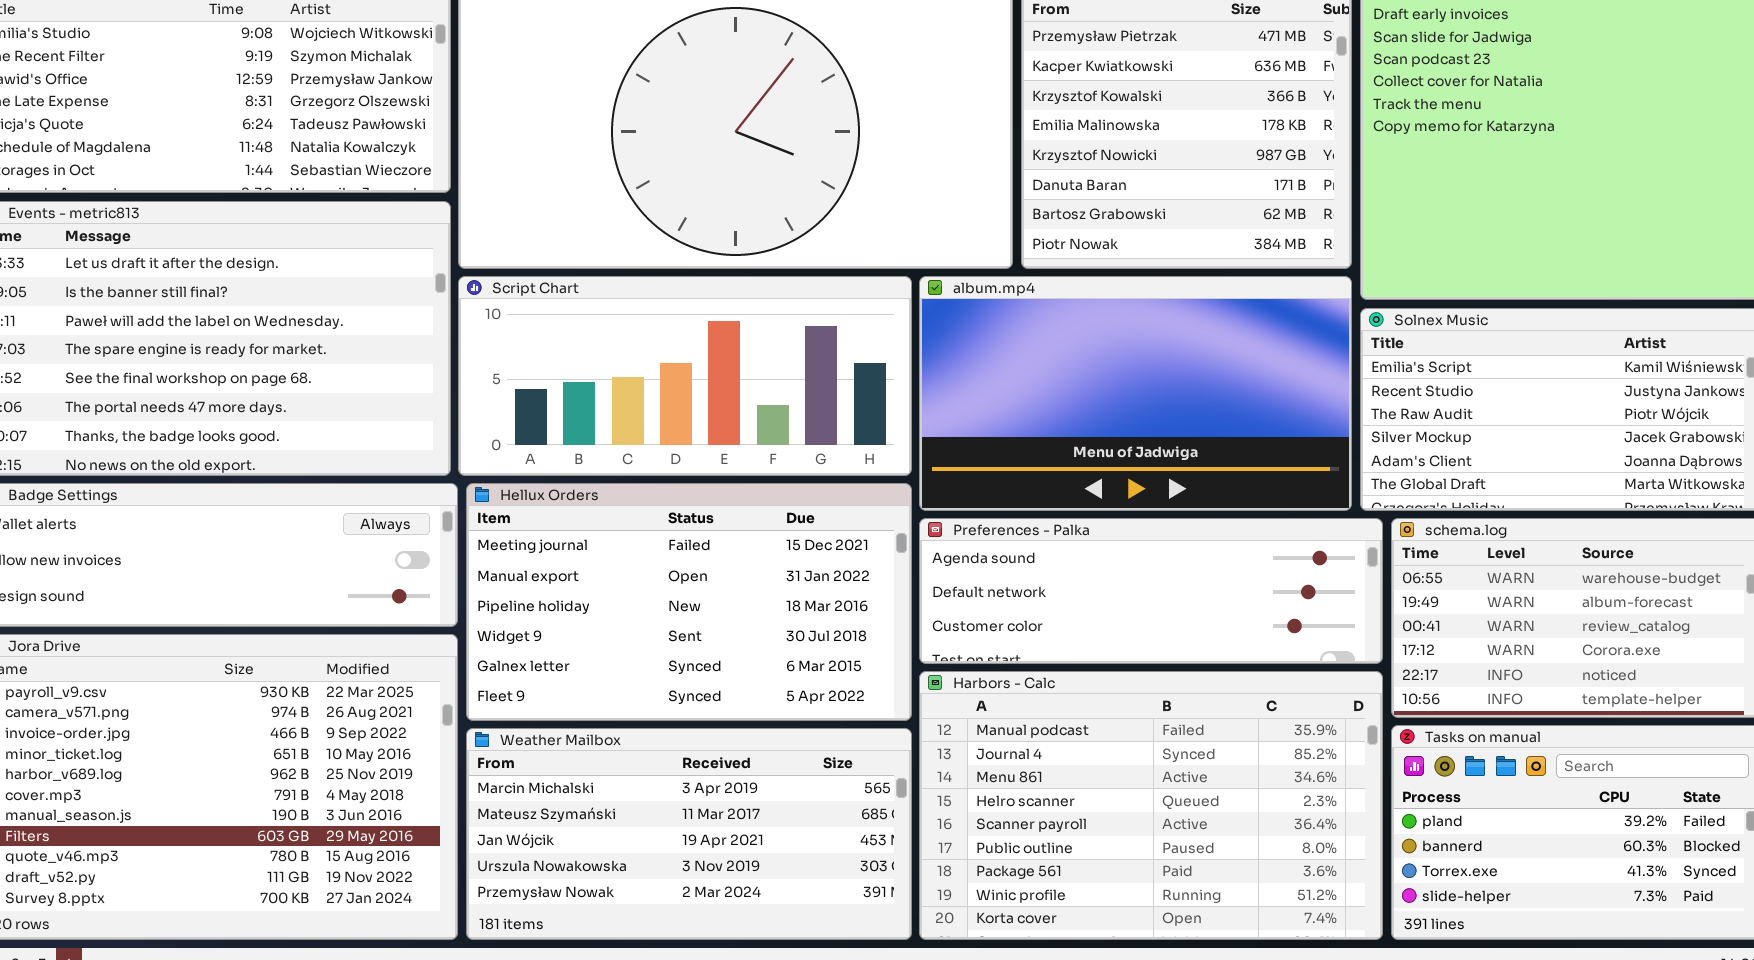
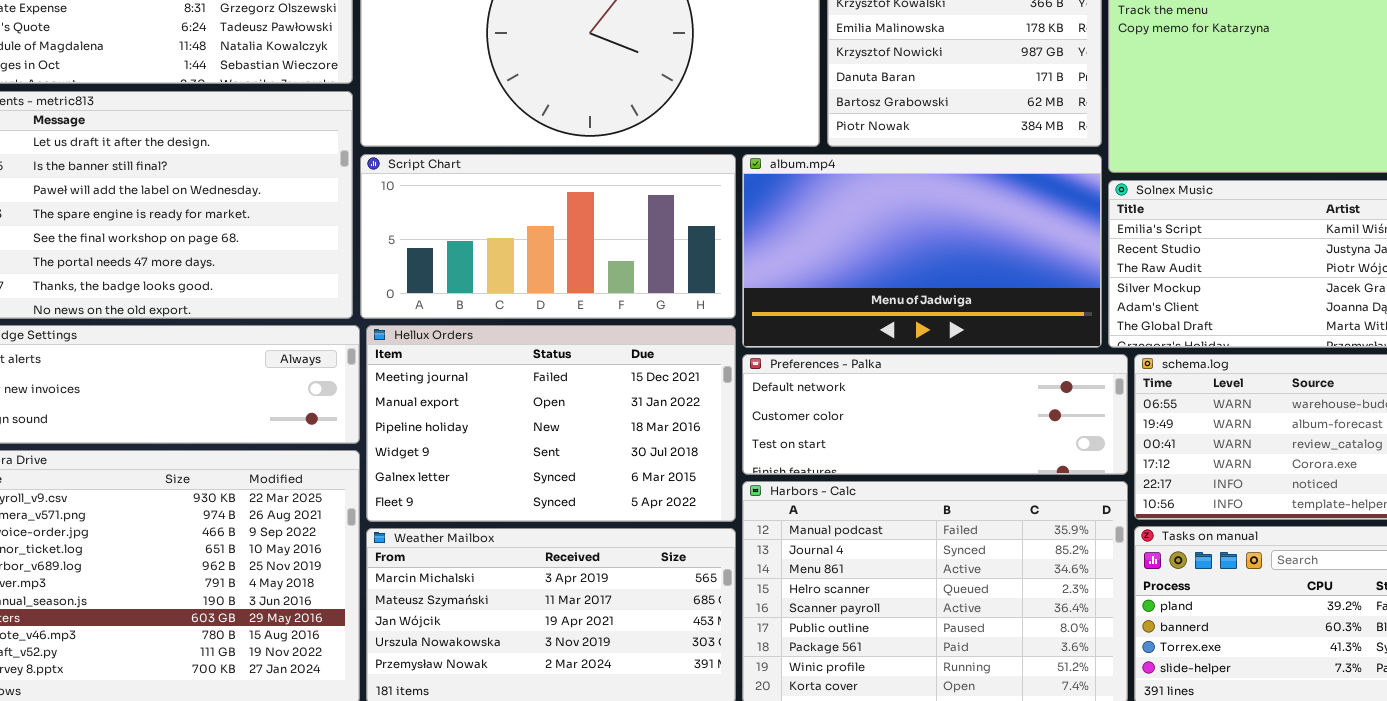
Preferences - Palka: [919,518,1383,664] -> [742,354,1128,475], scrolled down 1 row

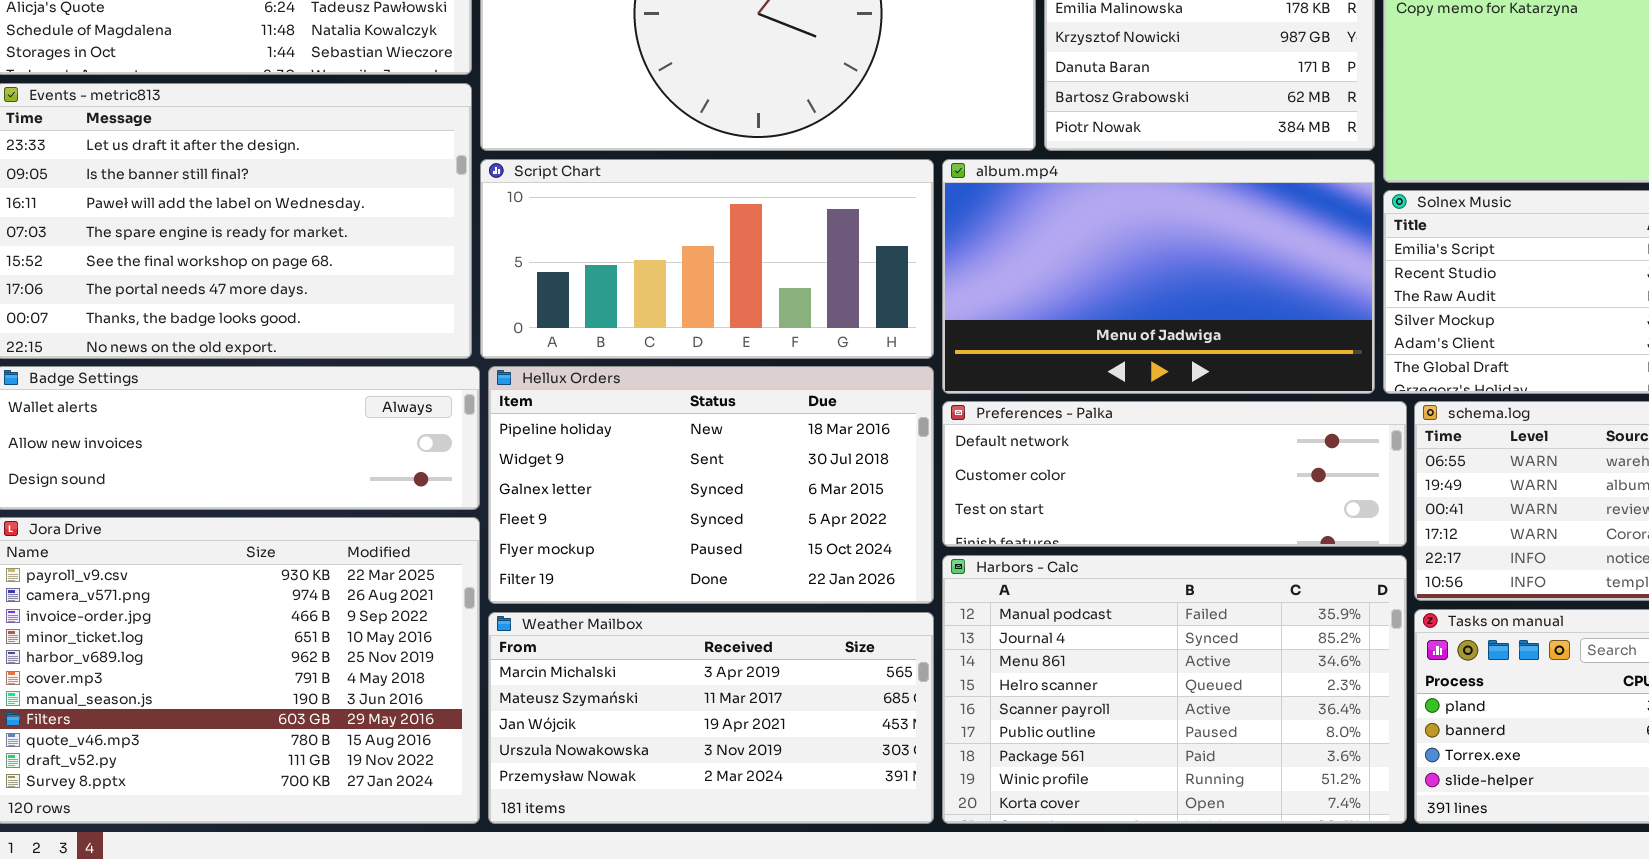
Hellux Orders: [366,325,736,522] -> [488,366,934,604], scrolled down 2 rows

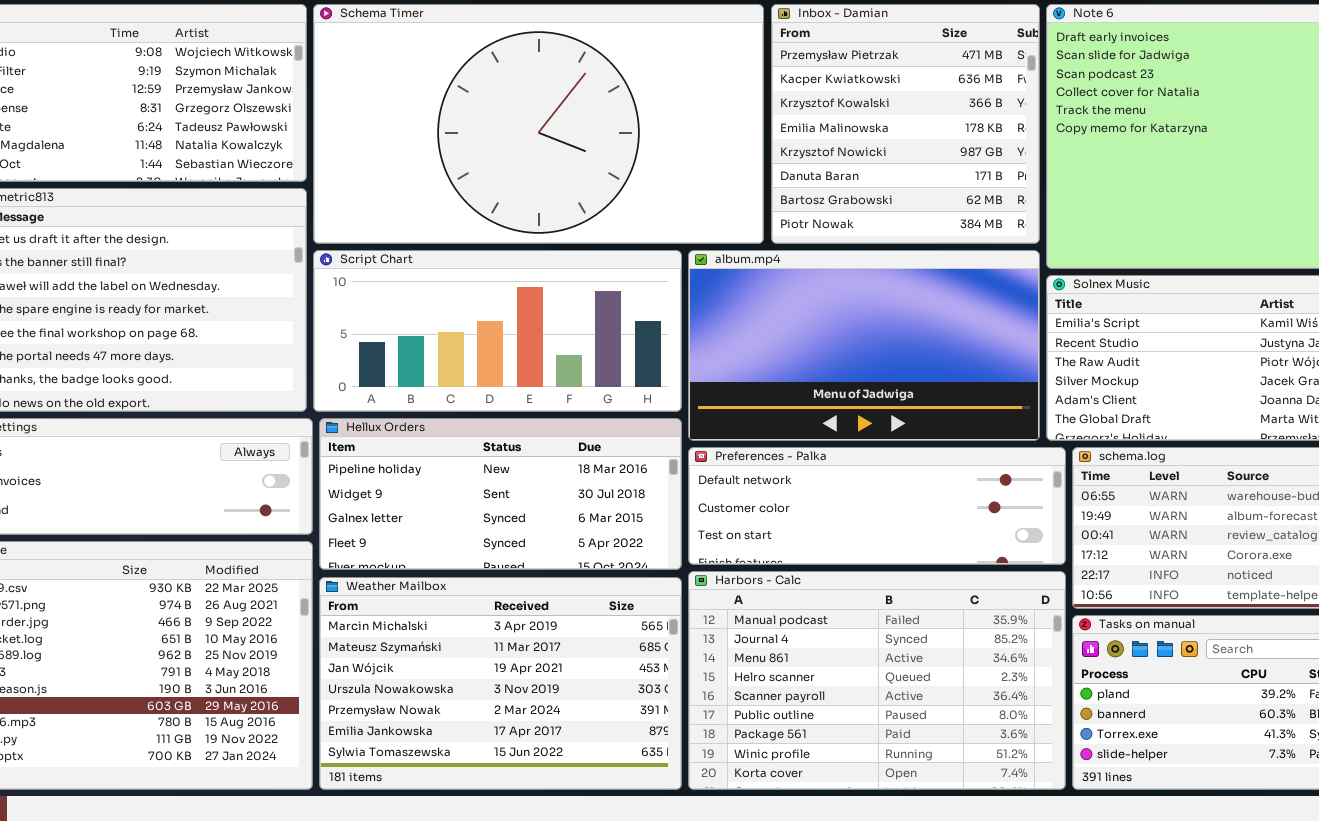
Hellux Orders: [488,366,934,604] -> [319,418,682,570], resized
Weather Mailbox: [488,612,934,824] -> [319,577,682,790], resized

